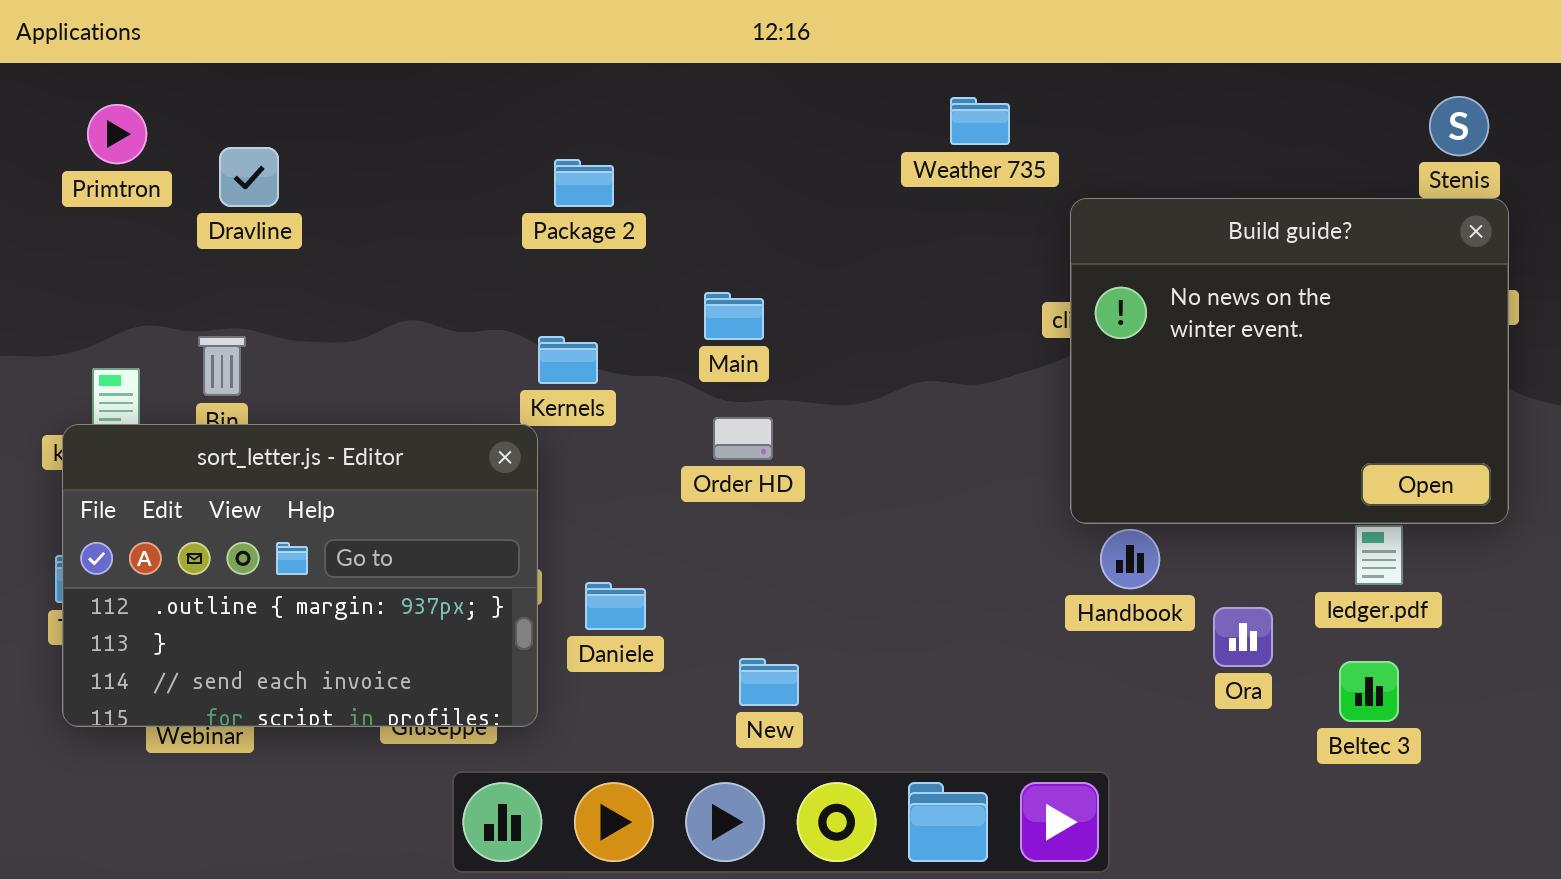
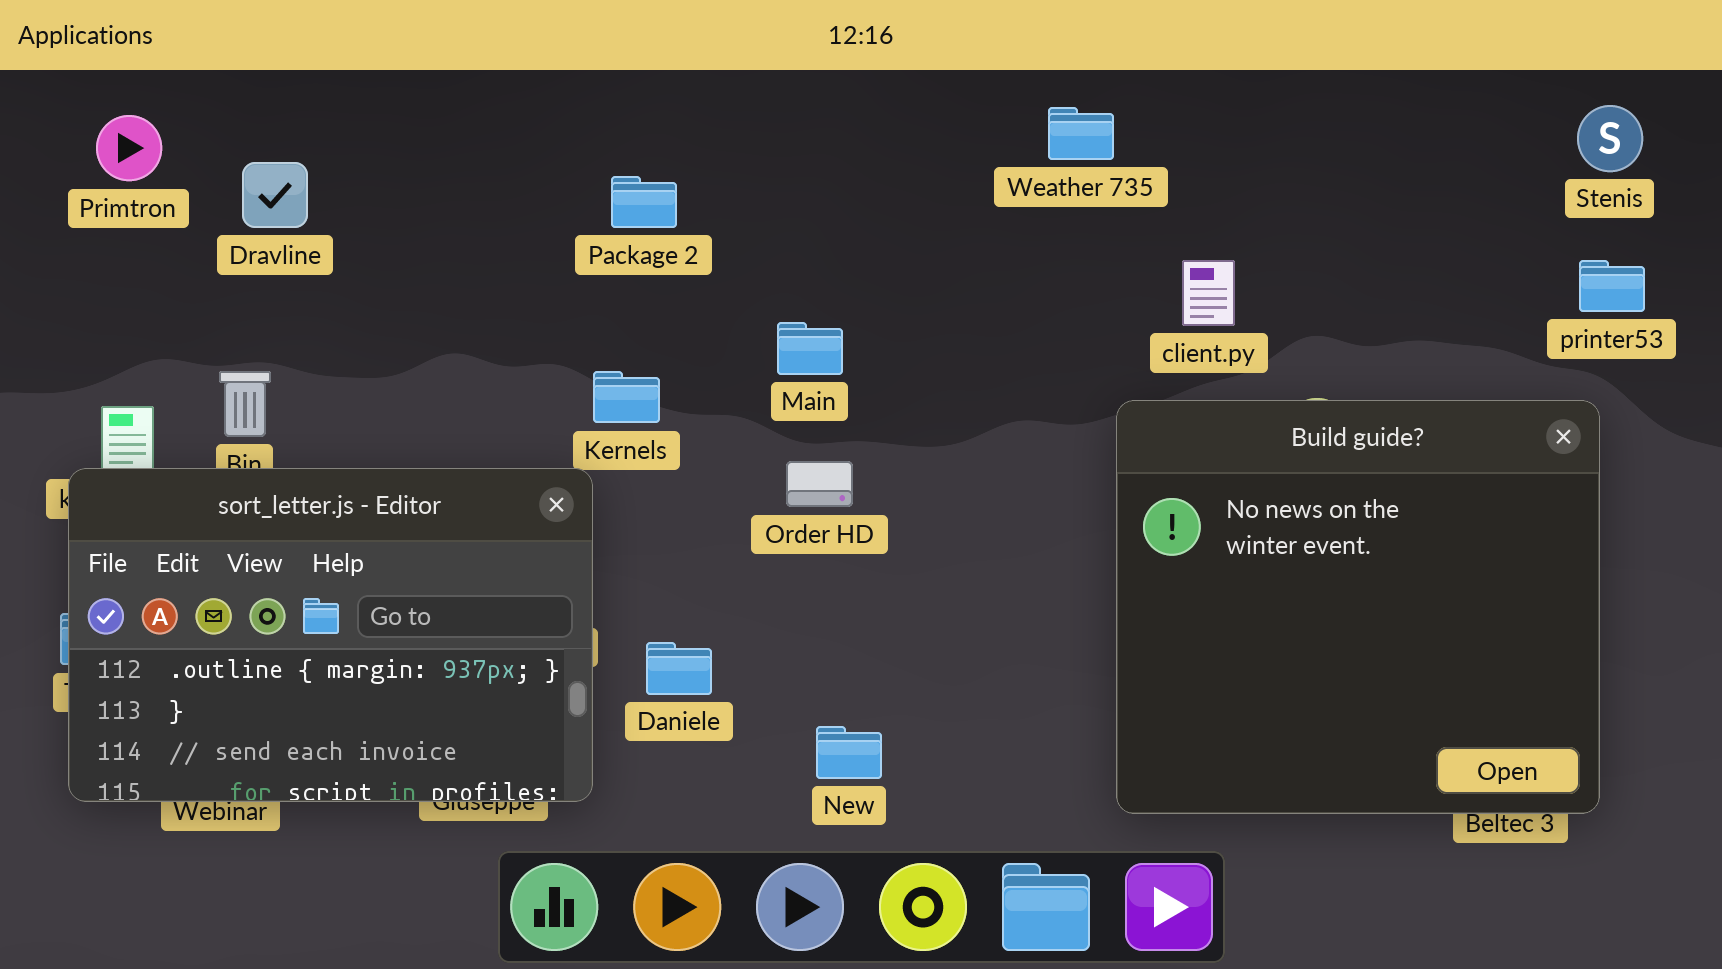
Build guide?: [1070,198,1509,524] -> [1116,400,1600,814], moved, resized

